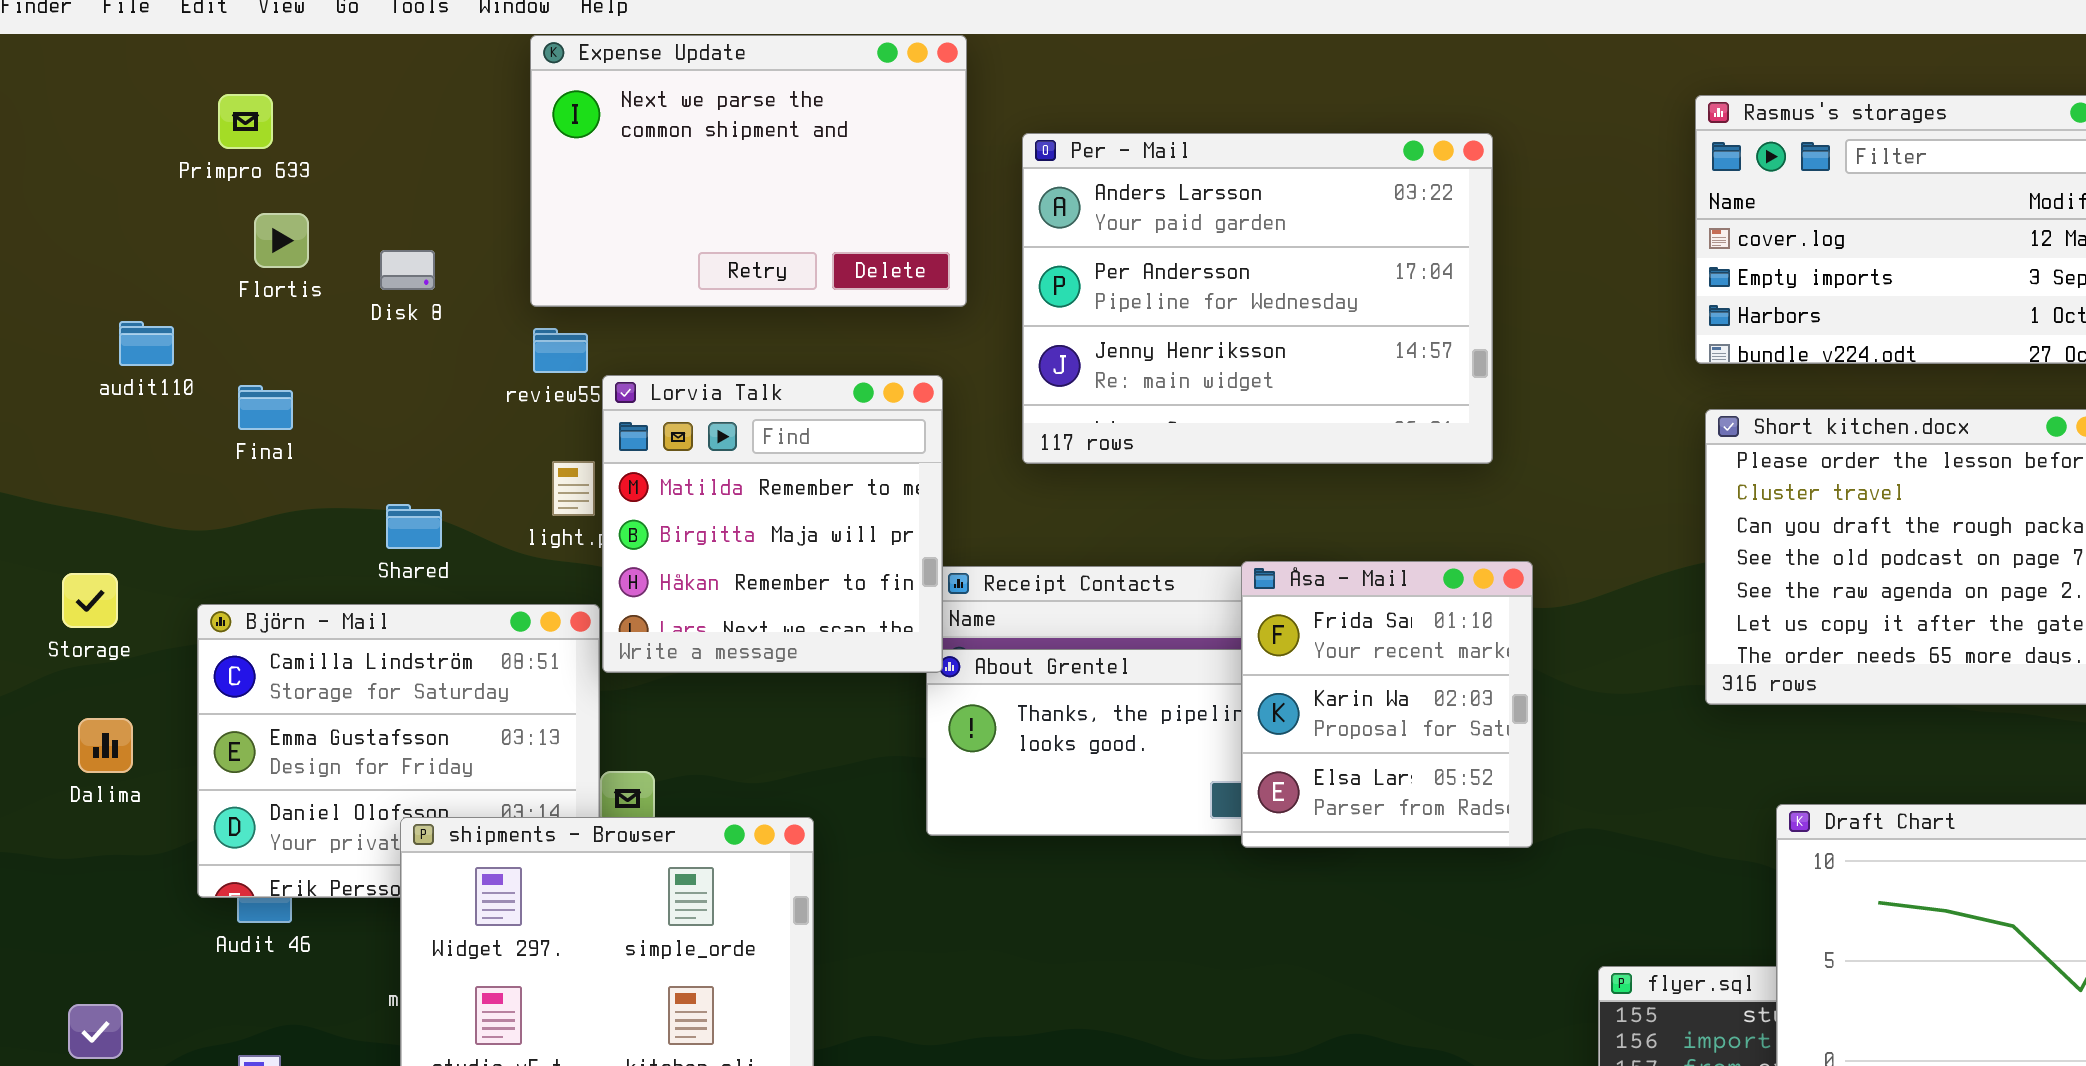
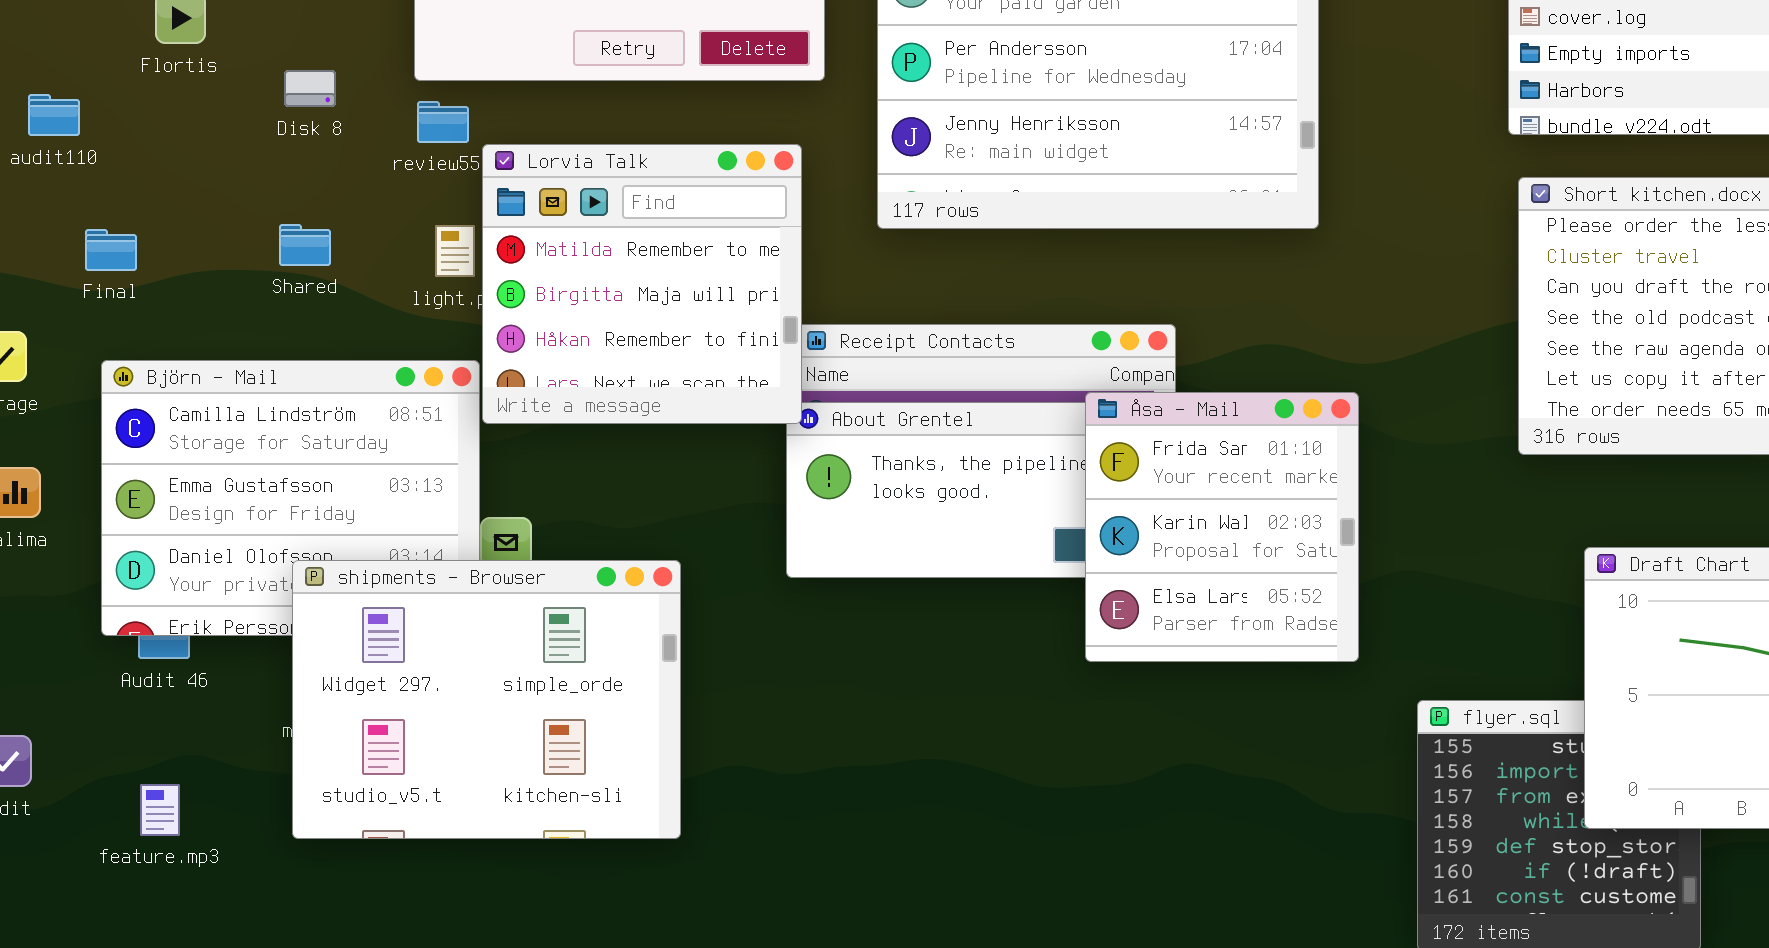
Disk 8: [380,250,435,290] -> [284,70,336,107], moved
Final: [238,385,293,430] -> [85,229,137,271], moved
Shared: [386,504,442,549] -> [279,224,331,266], moved
Åsa - Mail: [1241,561,1533,848] -> [1085,392,1359,662], moved

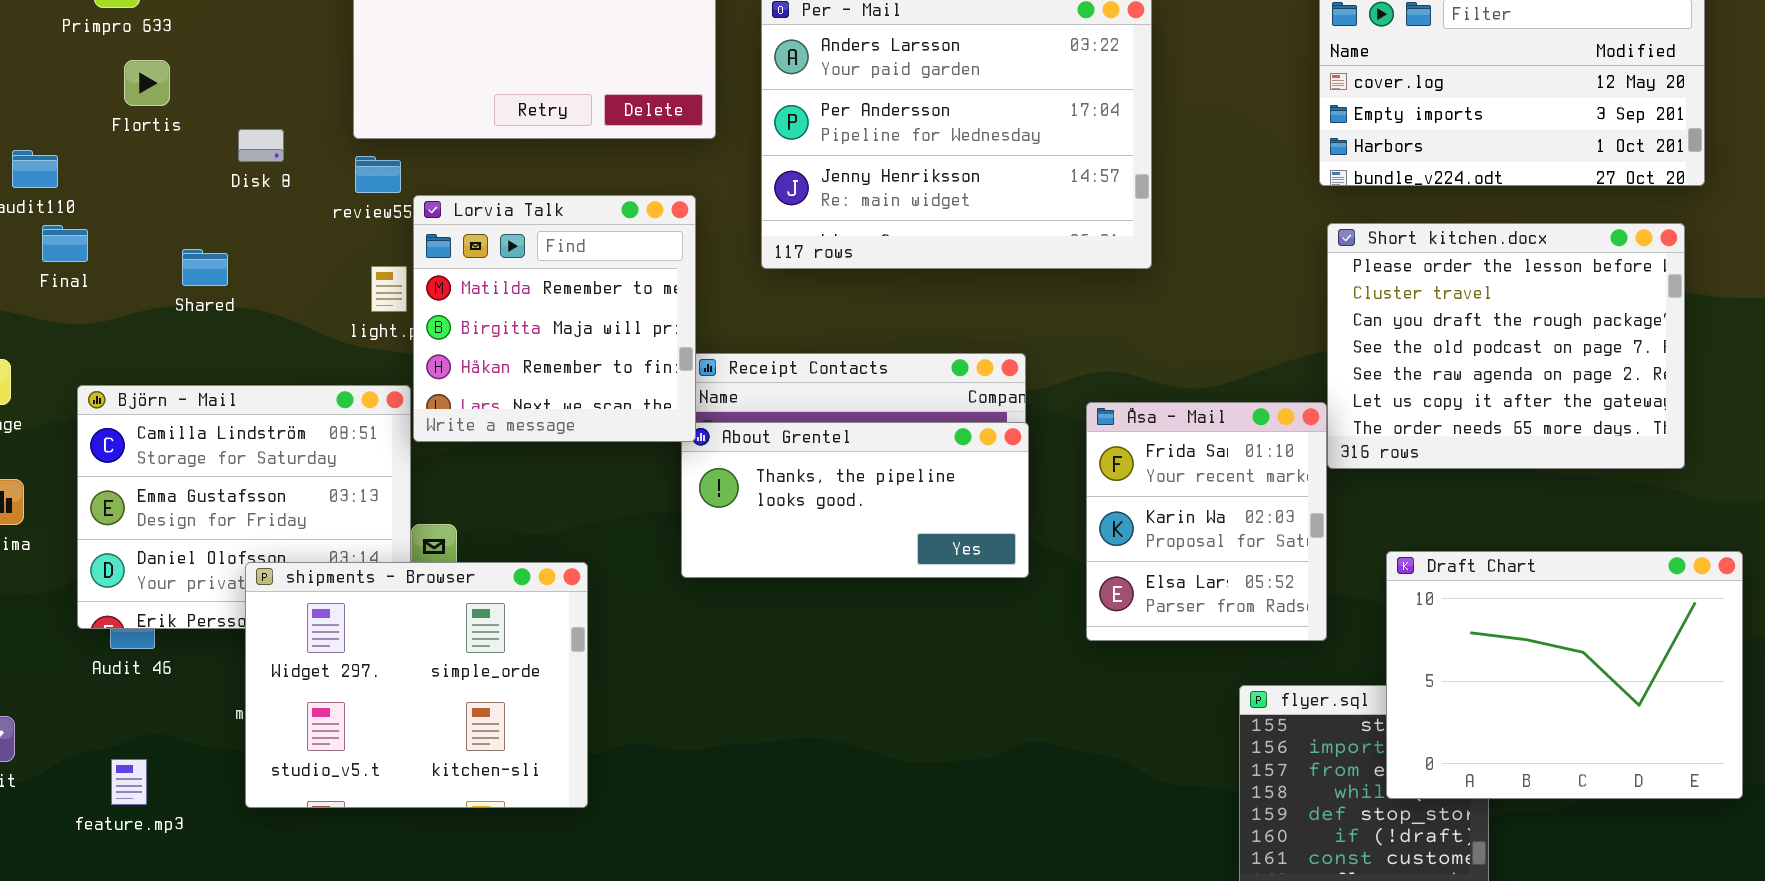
Shared: [279,224,331,266] -> [182,249,228,286], moved
Final: [85,229,137,271] -> [42,225,88,262], moved
Åsa - Mail: [1085,392,1359,662] -> [1086,402,1327,641], moved

